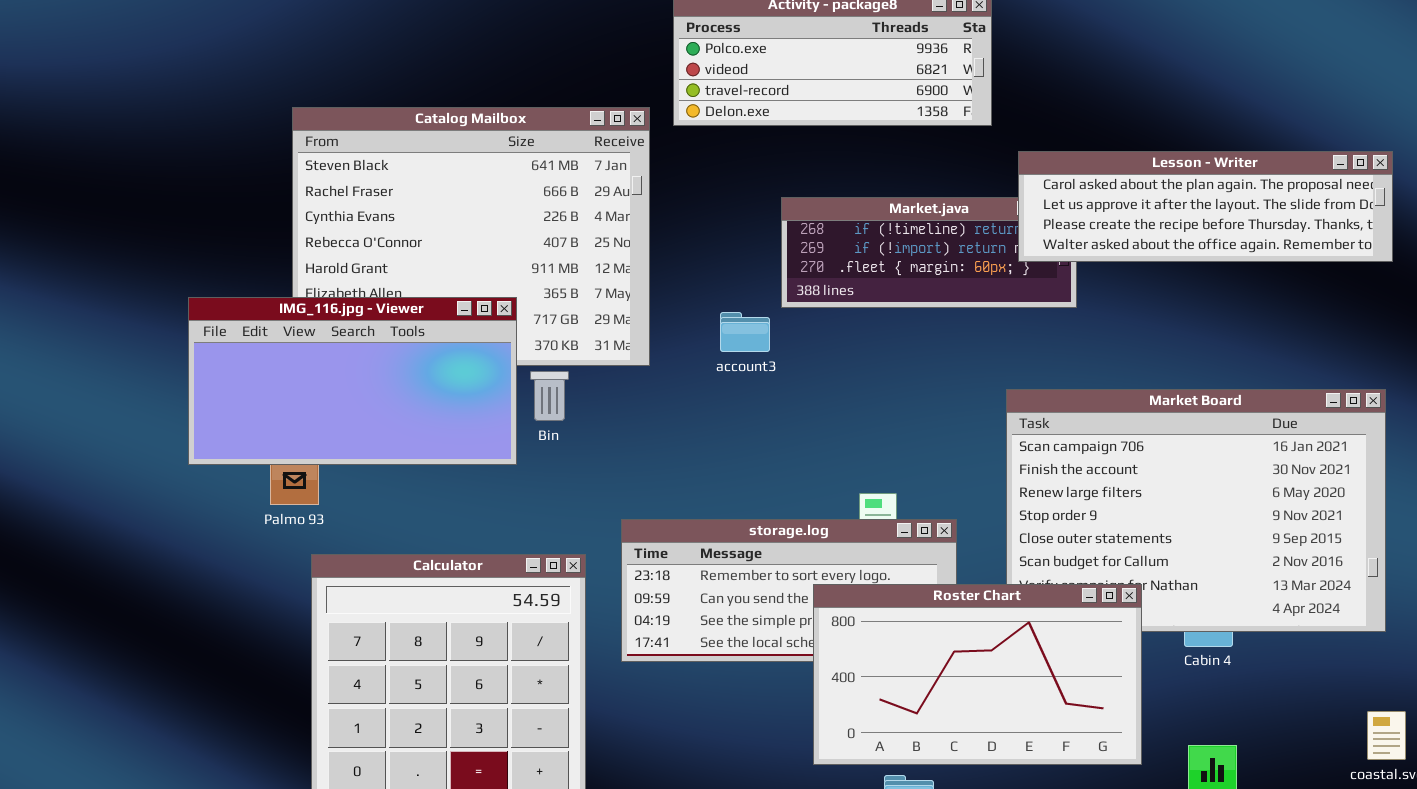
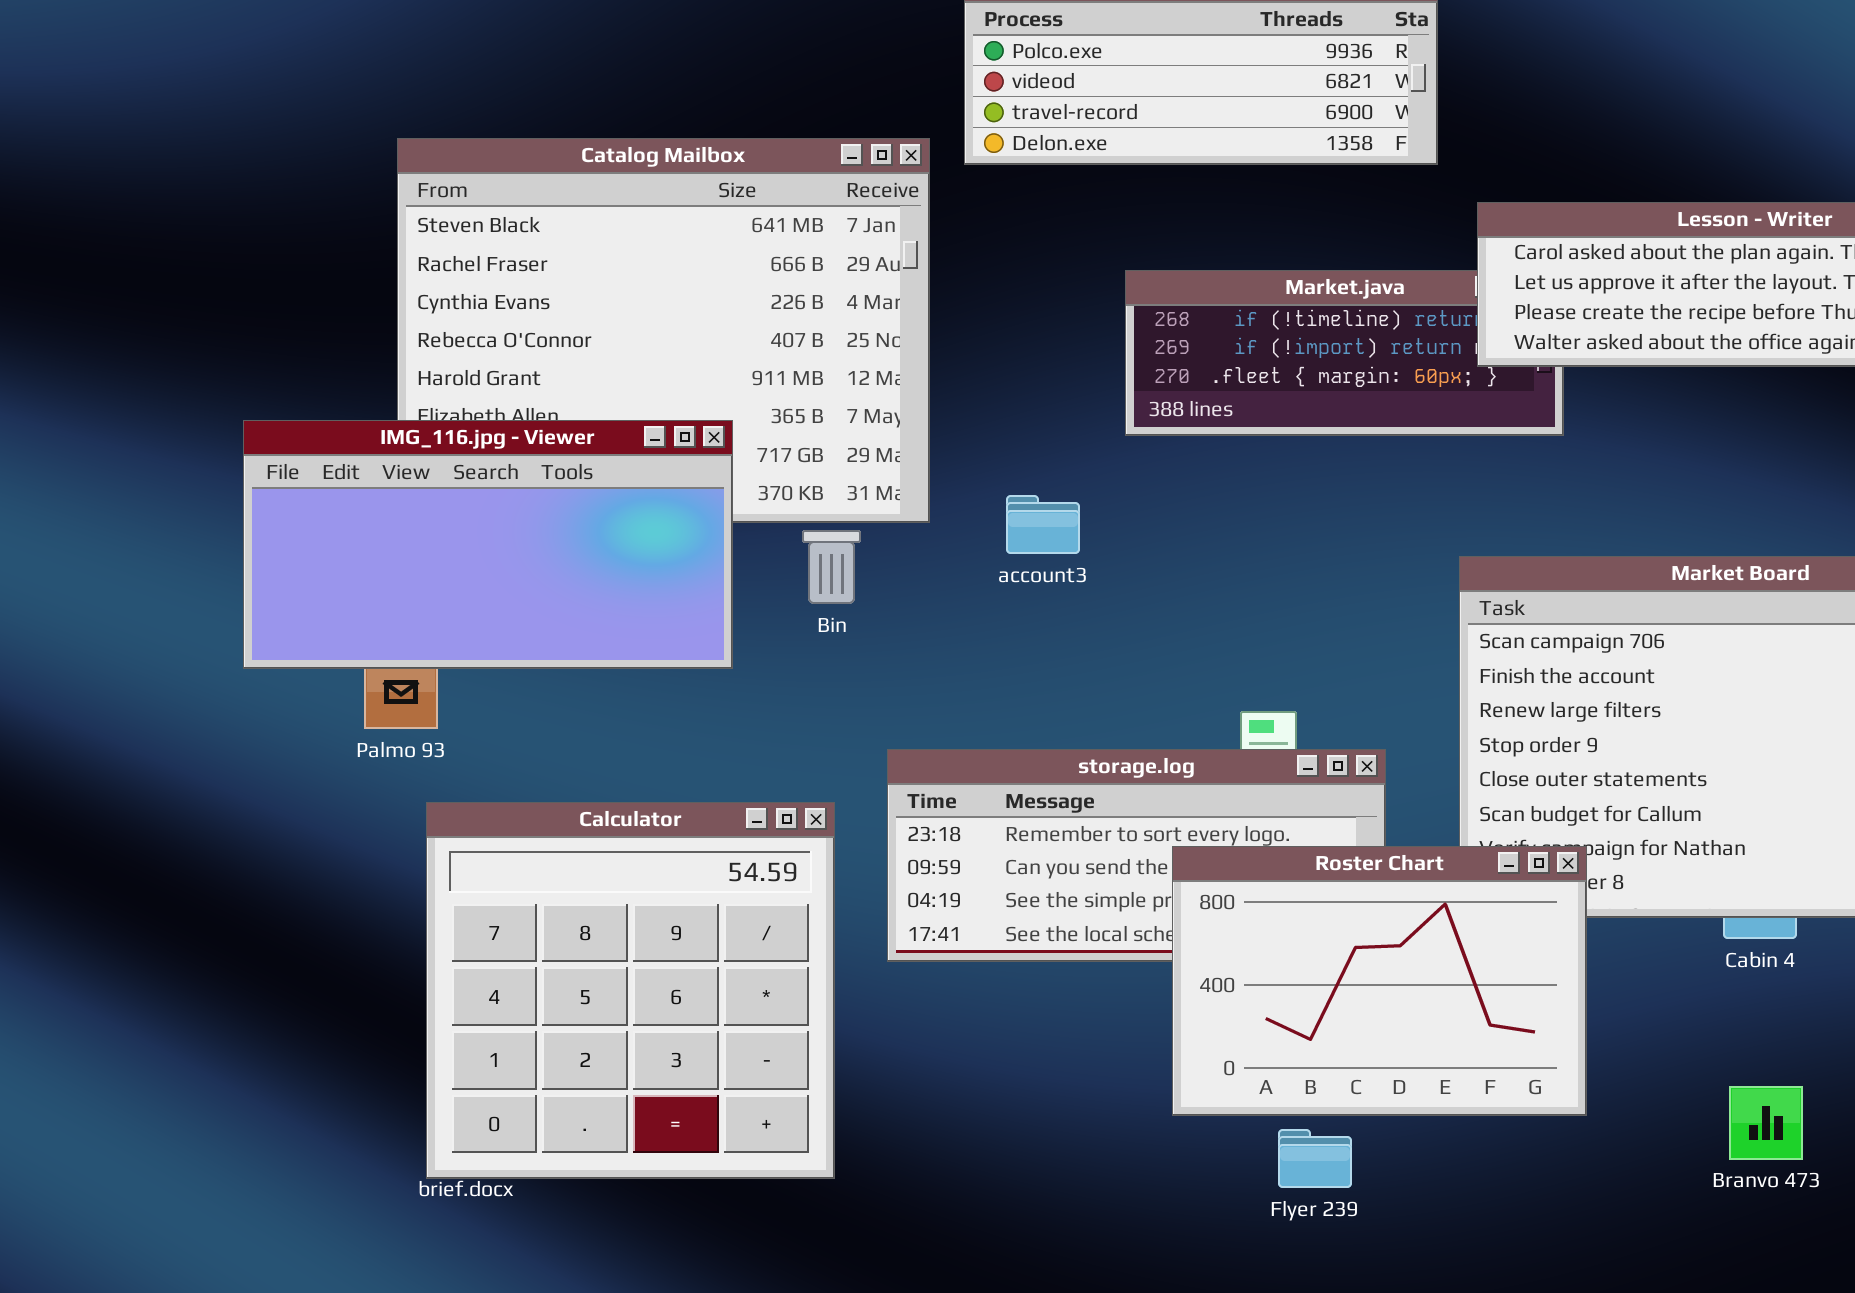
account3: [720,312,770,352] -> [1006,495,1080,554], moved
Bin: [530,371,569,421] -> [802,530,861,604], moved
Roster Chart: [813,584,1142,765] -> [1172,846,1587,1116], resized

